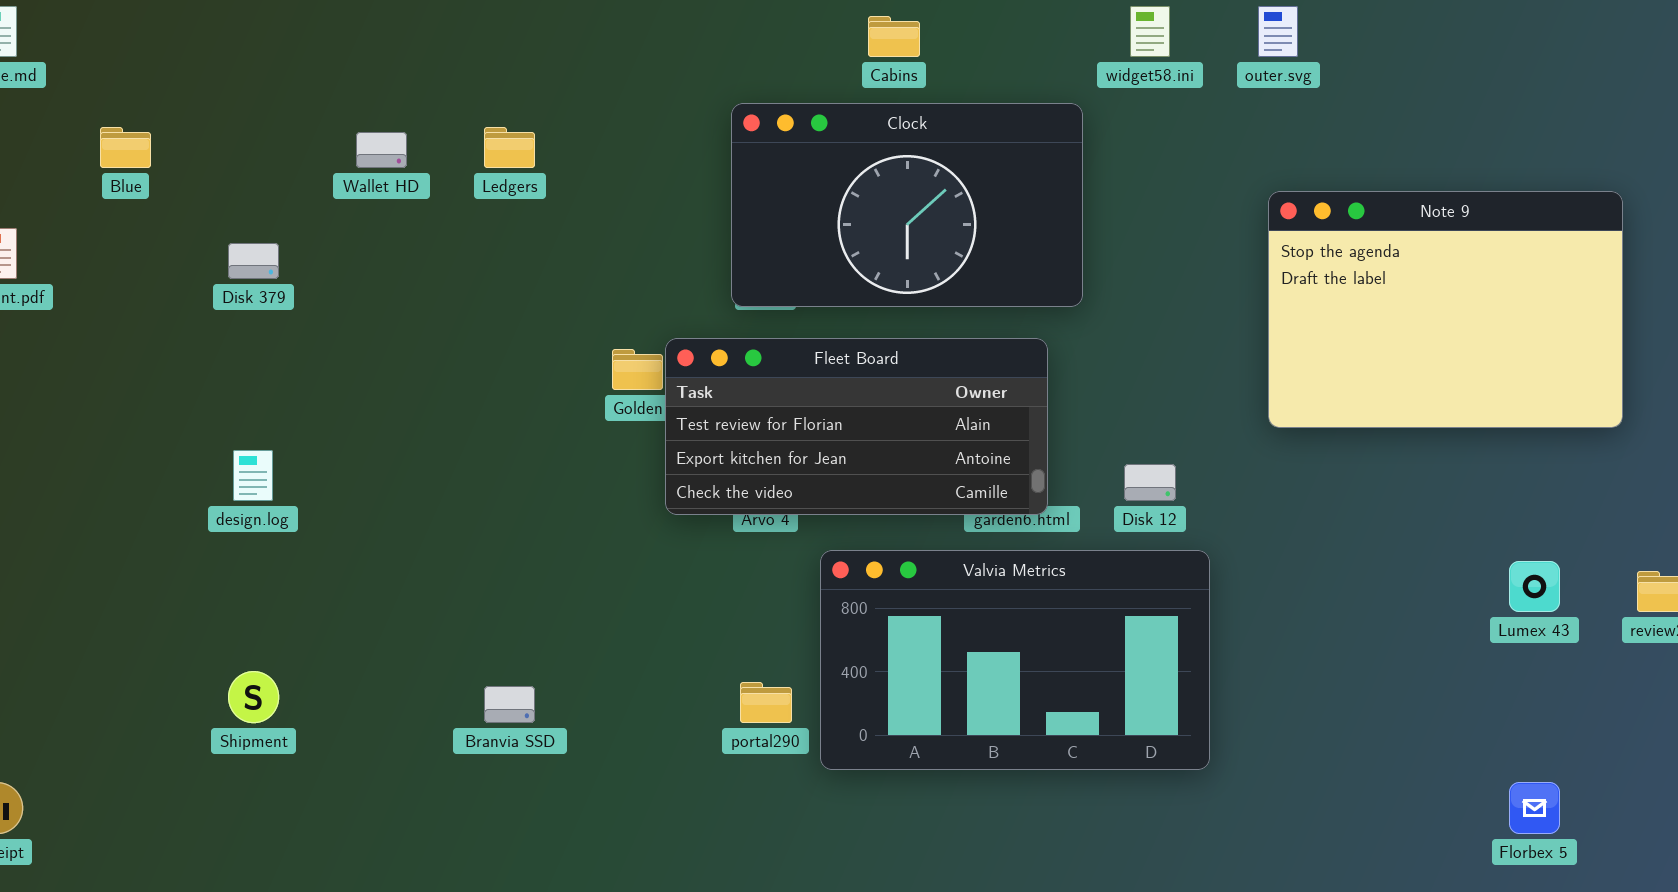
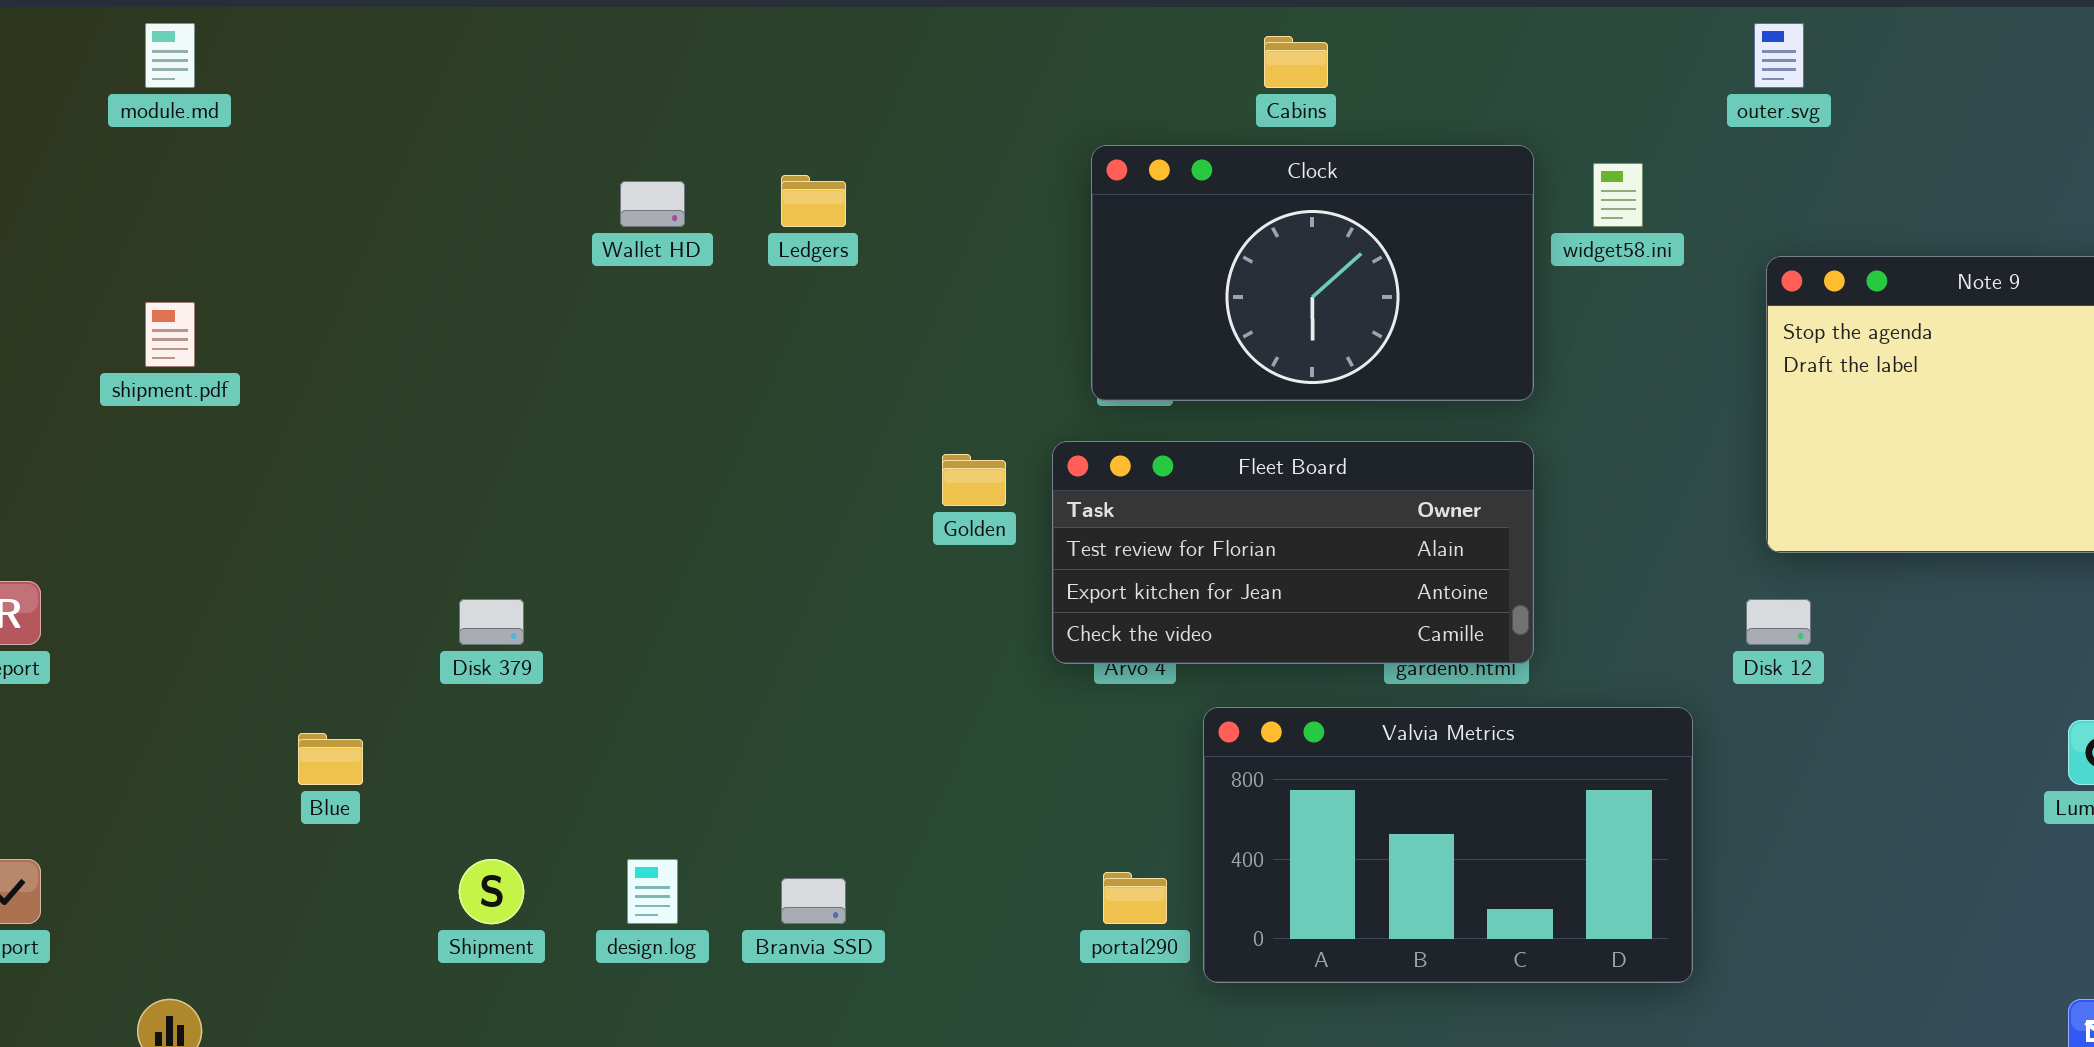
widget58.ini: [1130,6,1170,57] -> [1593,163,1643,227], moved
Blue: [100,127,151,168] -> [298,733,363,785], moved
Disk 379: [228,243,279,279] -> [459,599,524,645], moved
Fleet Board: [665,338,1048,515] -> [1052,441,1534,664], moved
design.log: [233,450,273,501] -> [627,859,678,924], moved
Disk 12: [1124,464,1176,501] -> [1746,599,1811,645], moved

